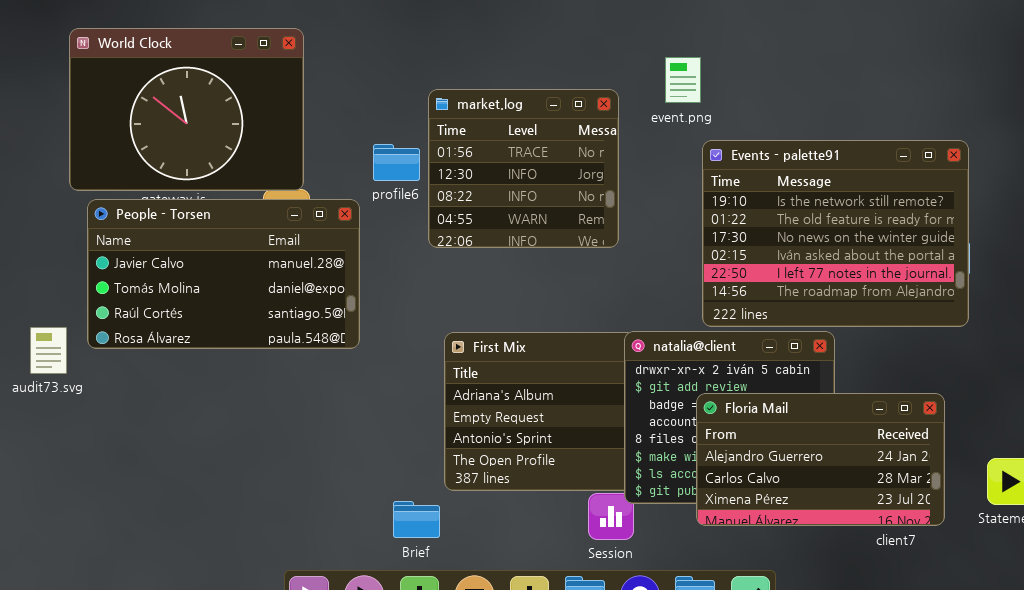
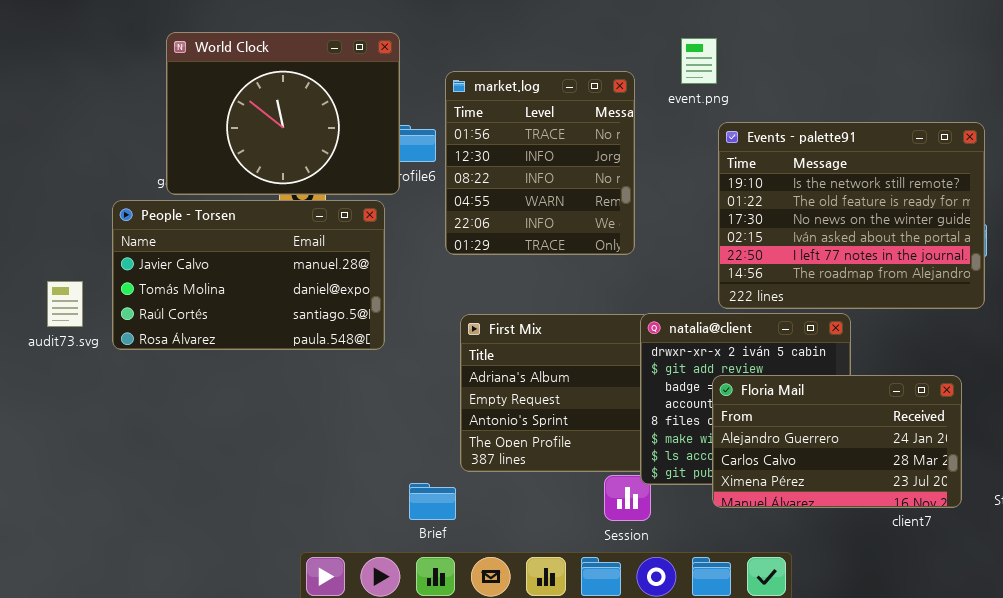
World Clock: [69,28,304,191] -> [166,32,400,195], moved
market.log: [428,89,619,248] -> [445,71,635,255], resized
People - Torsen: [87,199,360,349] -> [112,200,385,350], moved
audit73.svg: [30,327,67,374] -> [47,281,83,327], moved

